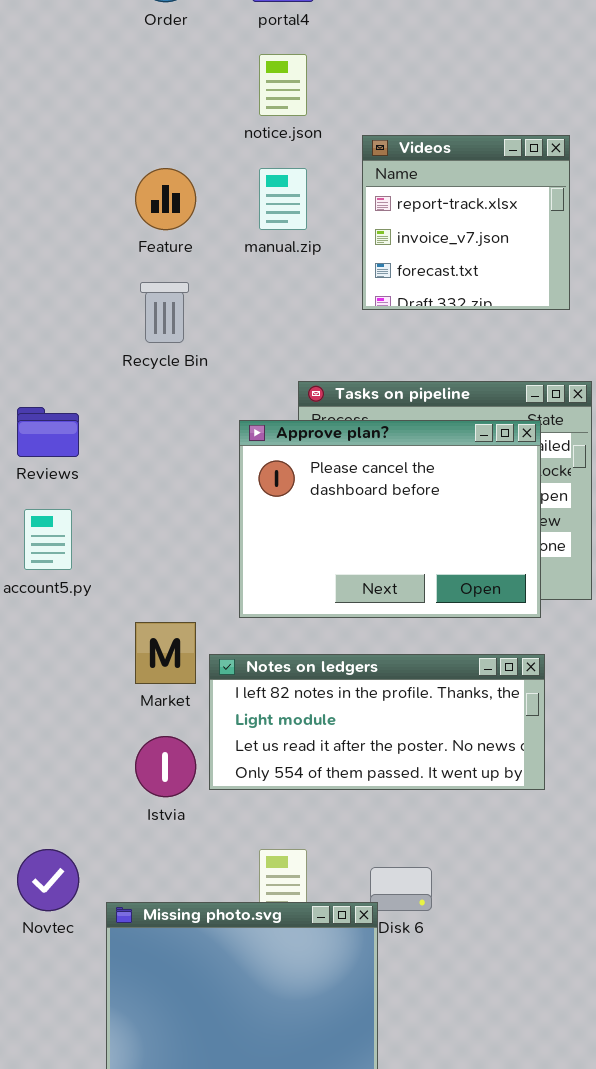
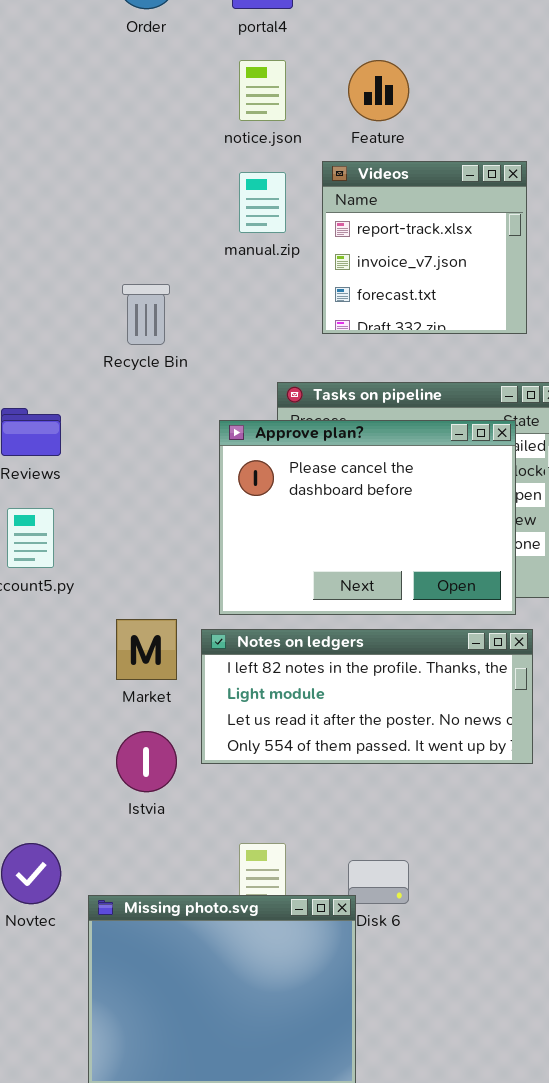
Videos: [362,135,570,310] -> [322,161,527,334], moved
Feature: [135,168,196,230] -> [348,60,409,121], moved
Notes on ledgers: [209,654,545,790] -> [201,629,533,764], moved

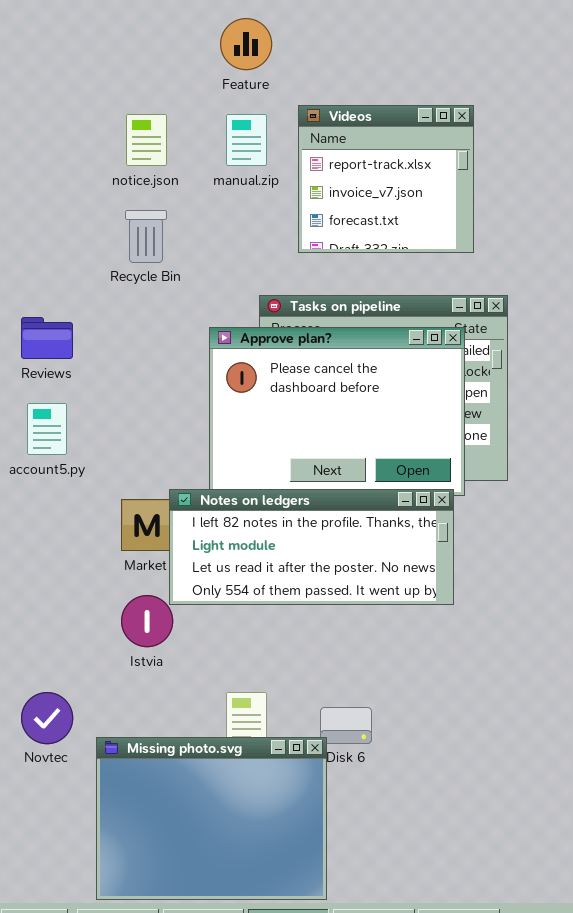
notice.json: [239,60,286,121] -> [126,114,167,166], moved
Feature: [348,60,409,121] -> [220,18,272,70], moved
Notes on ledgers: [201,629,533,764] -> [169,489,454,605], moved

